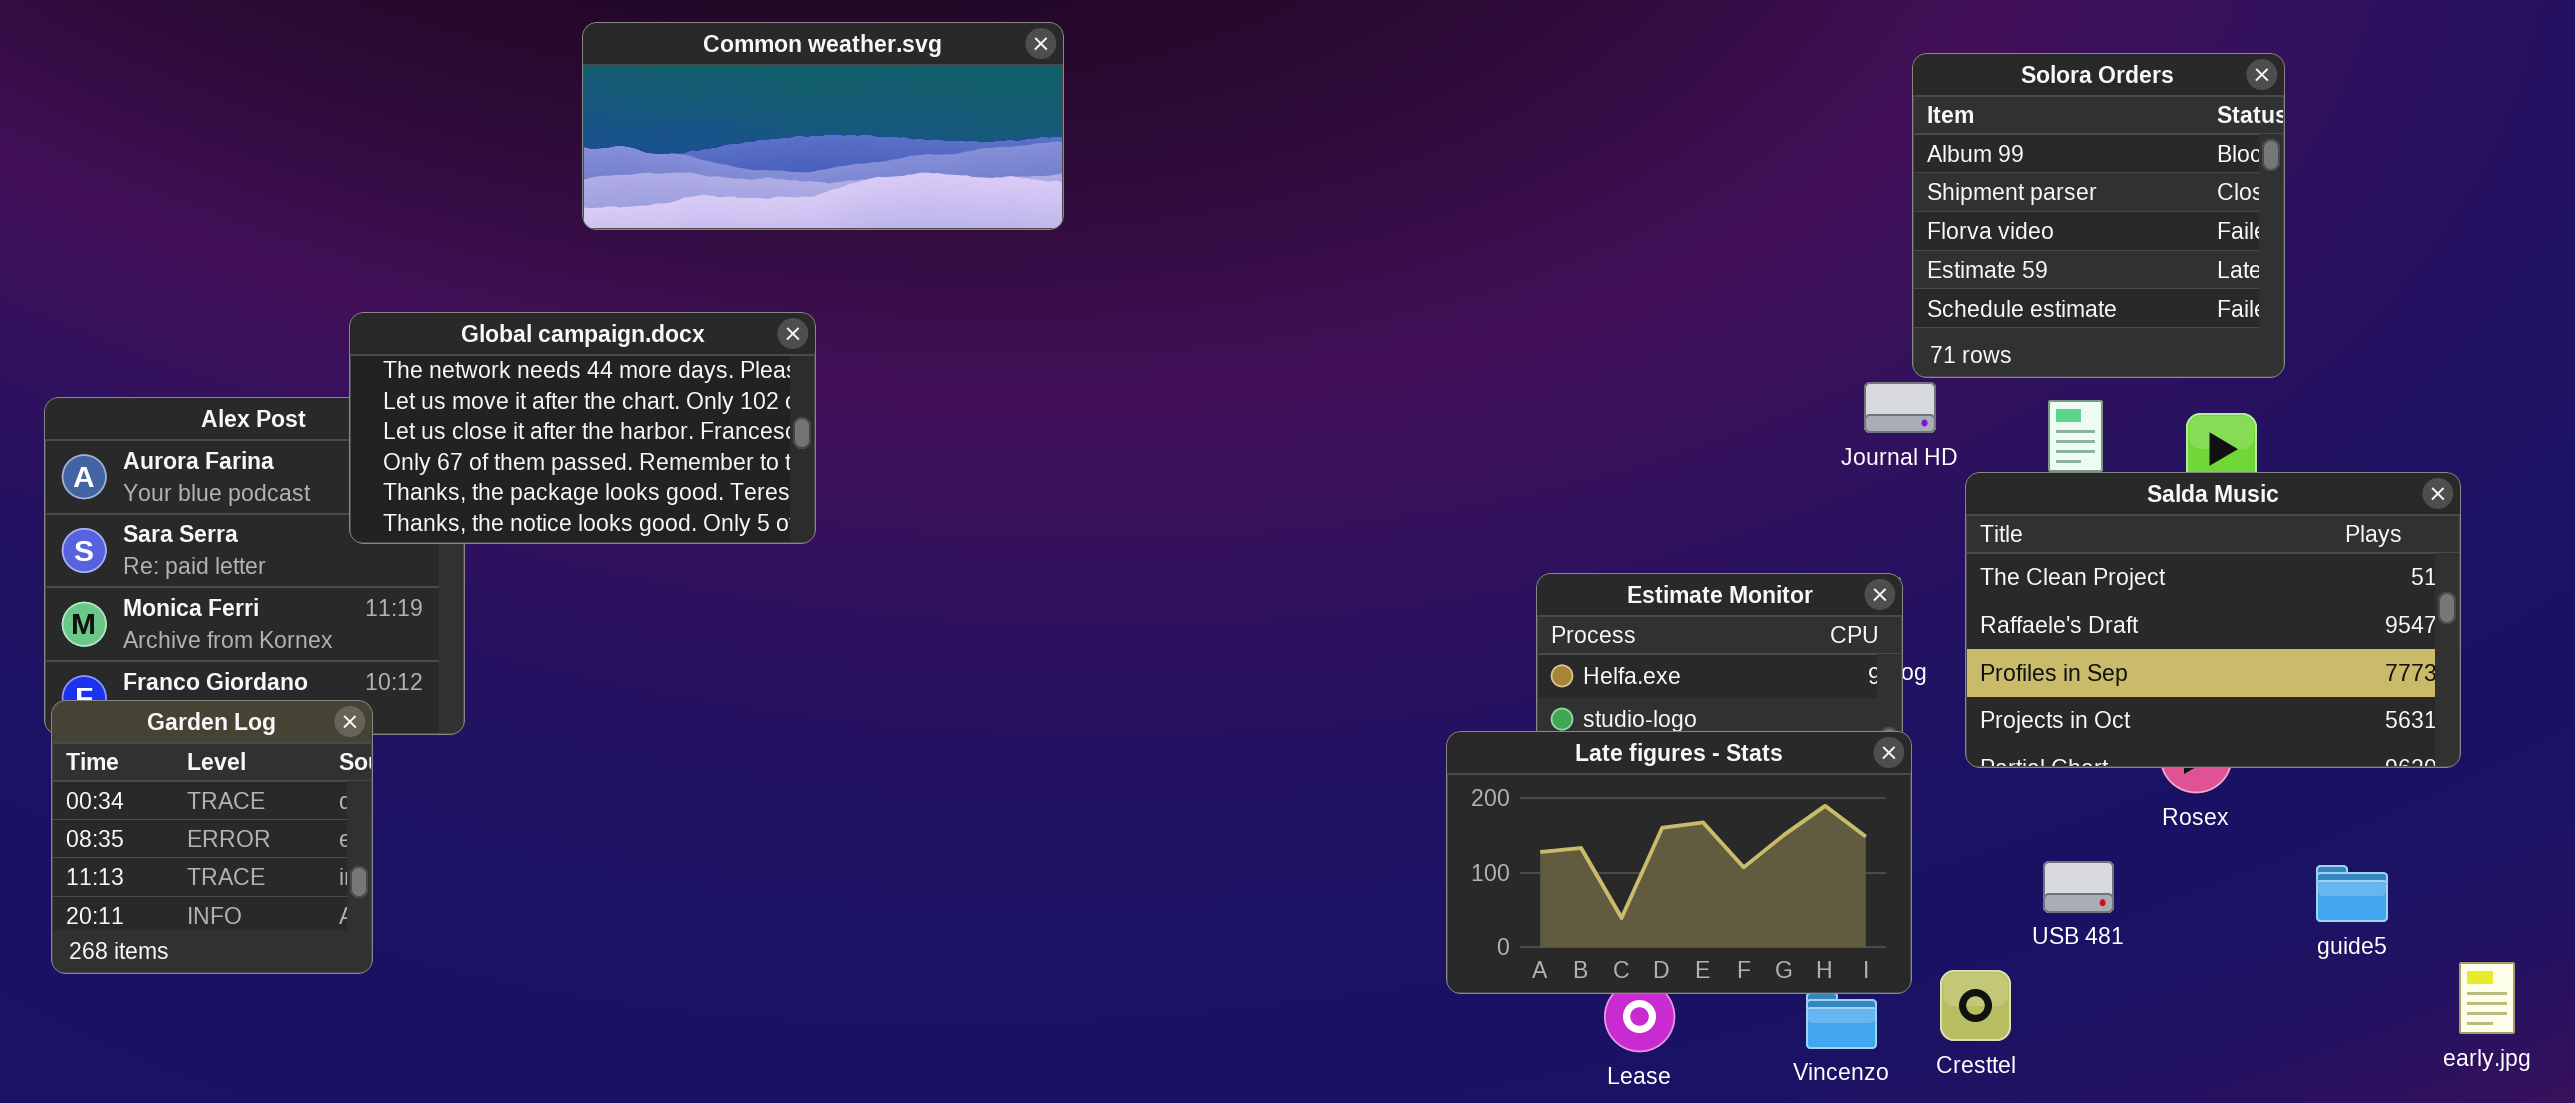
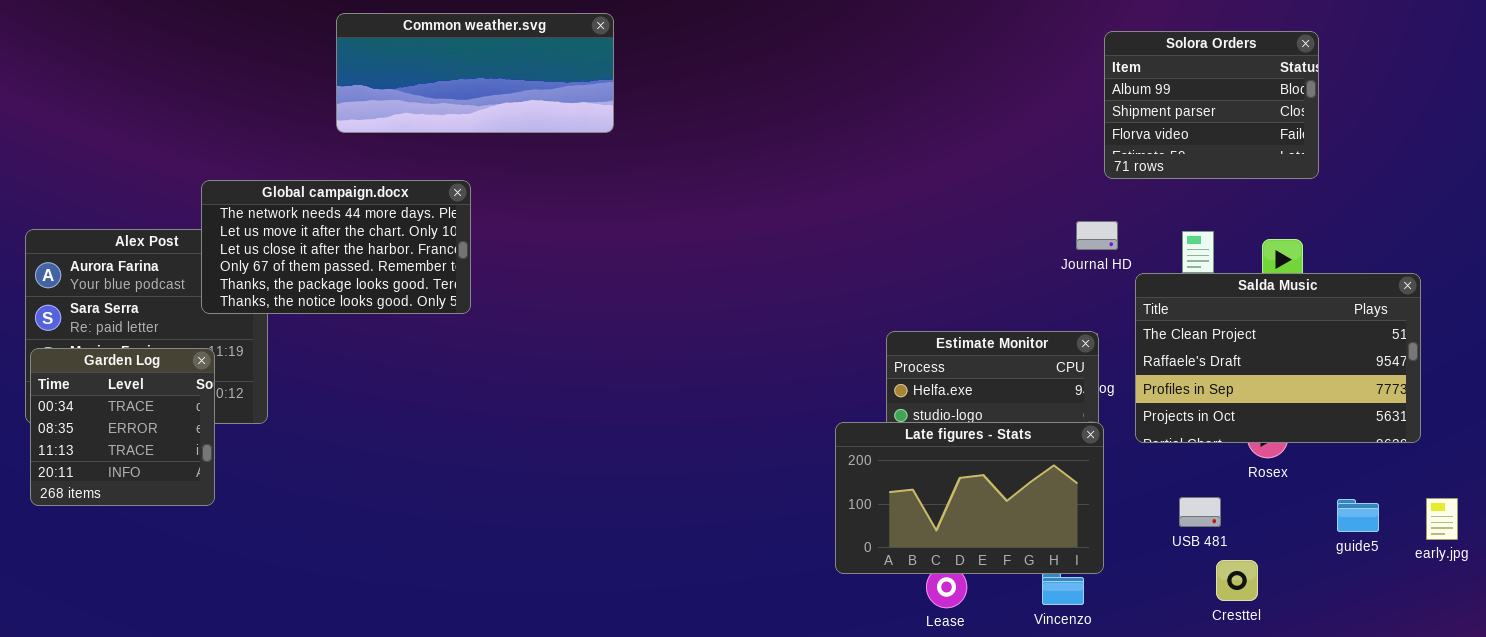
Solora Orders: [1912,53,2285,378] -> [1104,31,1319,179], resized
Garden Log: [51,700,373,974] -> [30,348,215,506], moved
early.jpg: [2459,962,2515,1034] -> [1426,498,1458,540], moved
Cresttel: [1940,970,2011,1041] -> [1216,560,1258,601], moved

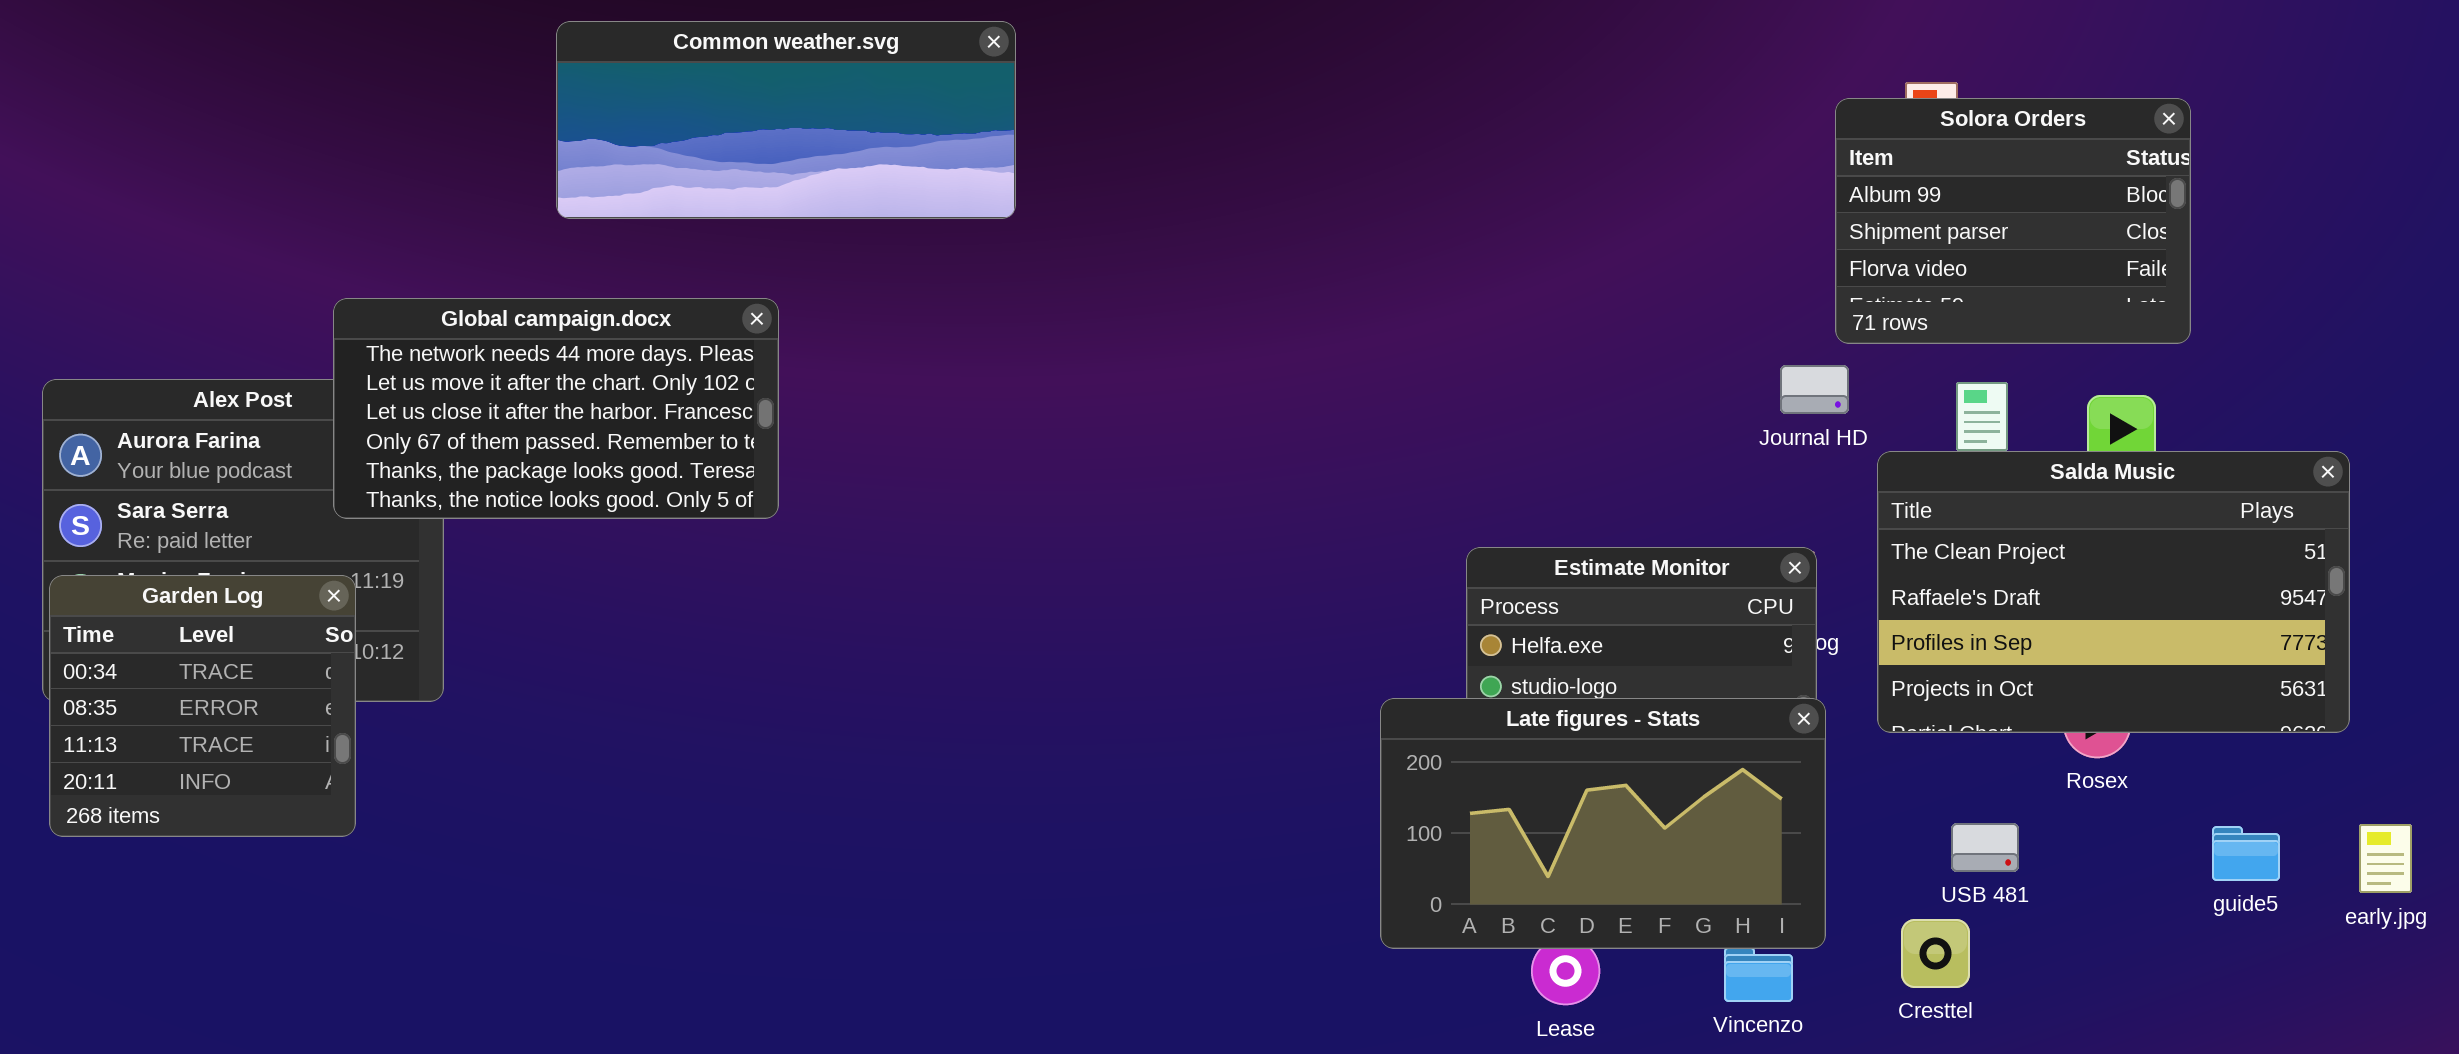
Solora Orders: [1104,31,1319,179] -> [1835,98,2191,344], moved
Cresttel: [1216,560,1258,601] -> [1901,919,1970,988], moved

